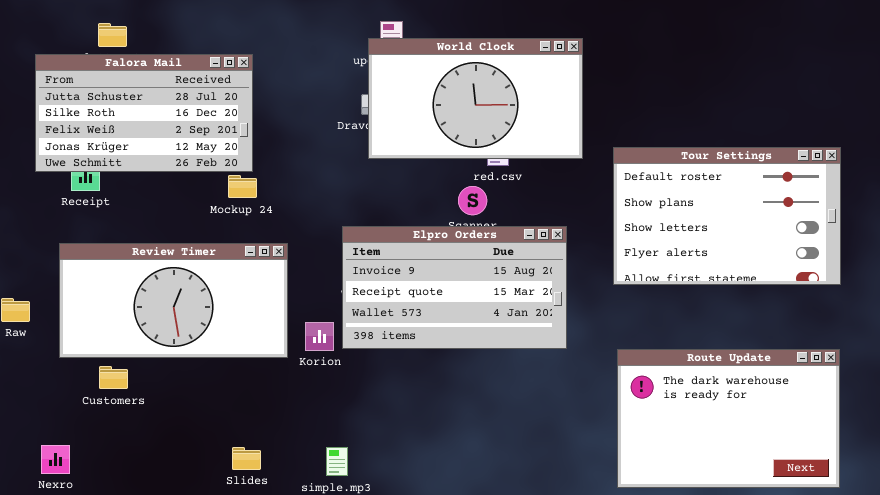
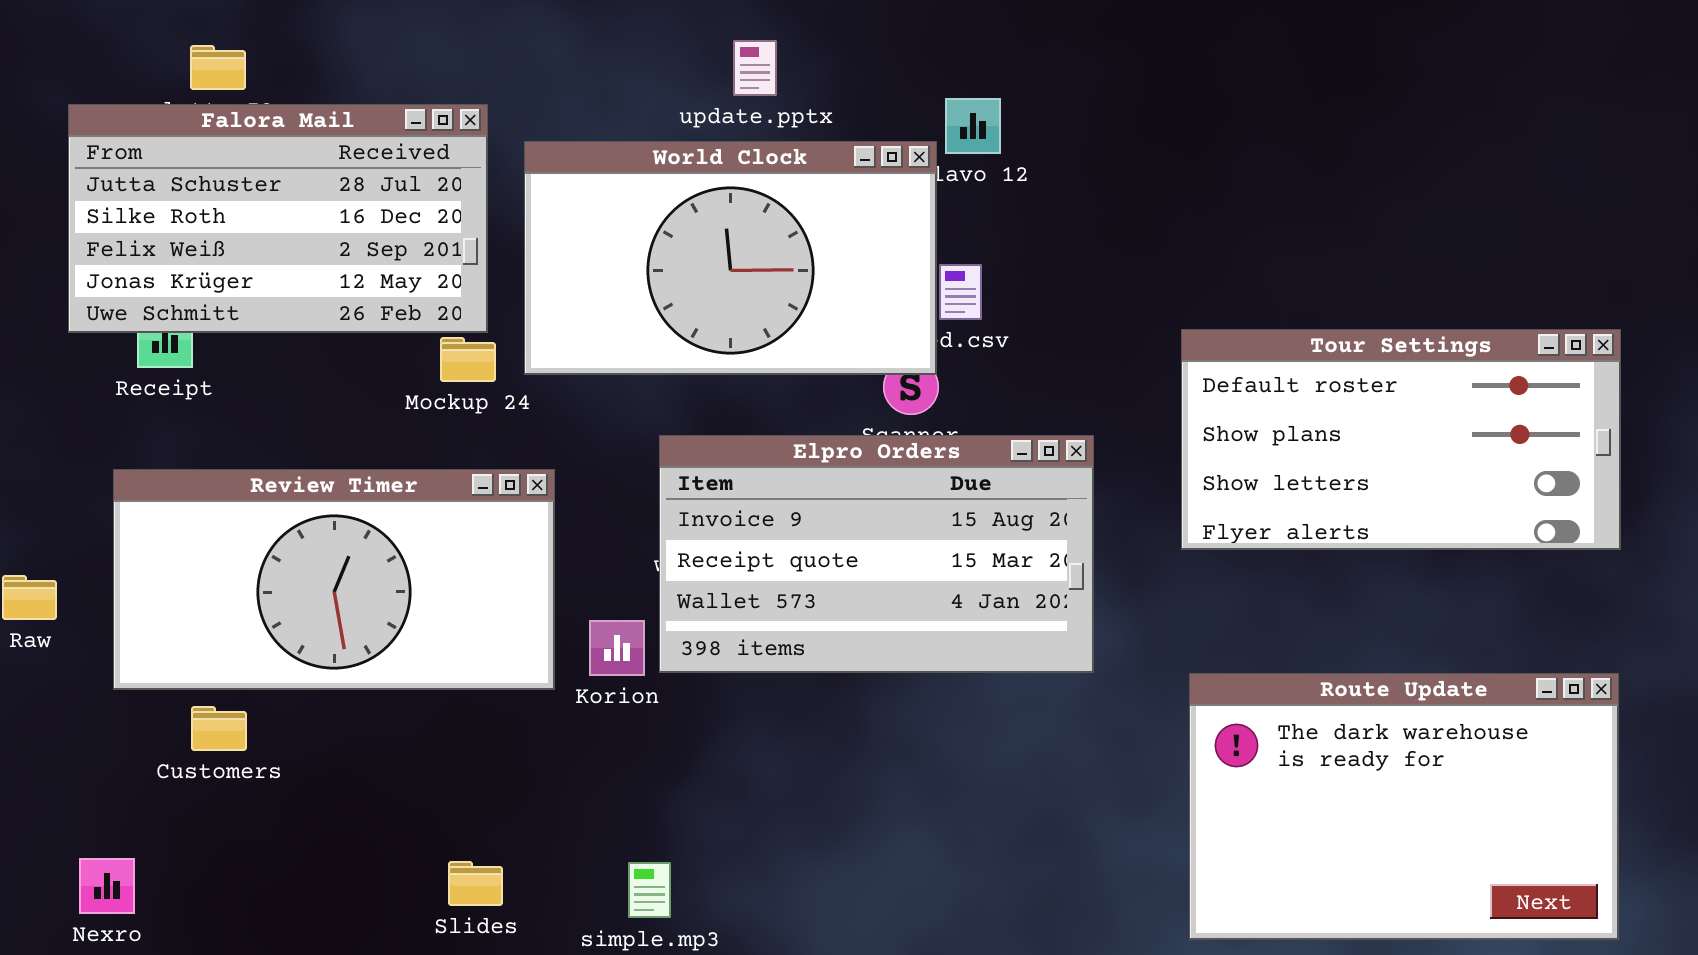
World Clock: [368,38,583,159] -> [524,141,937,375], moved
Tour Settings: [613,147,841,285] -> [1181,329,1621,550], resized

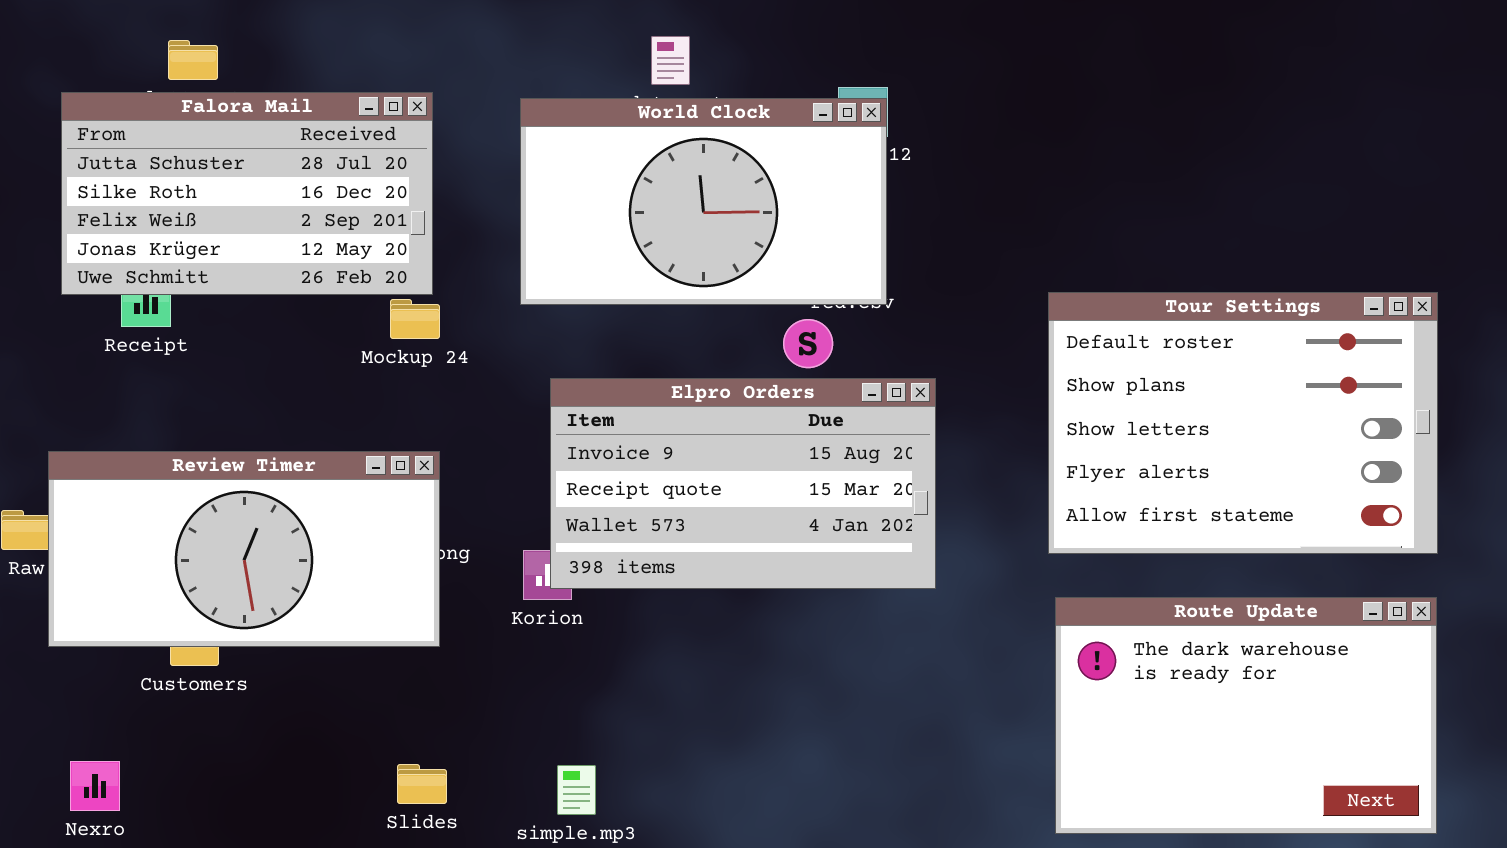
World Clock: [524,141,937,375] -> [520,98,887,305], moved
Tour Settings: [1181,329,1621,550] -> [1048,292,1438,554], resized
Elpro Orders: [659,435,1094,673] -> [550,378,936,589], moved
Review Timer: [113,469,555,690] -> [48,451,440,647], moved

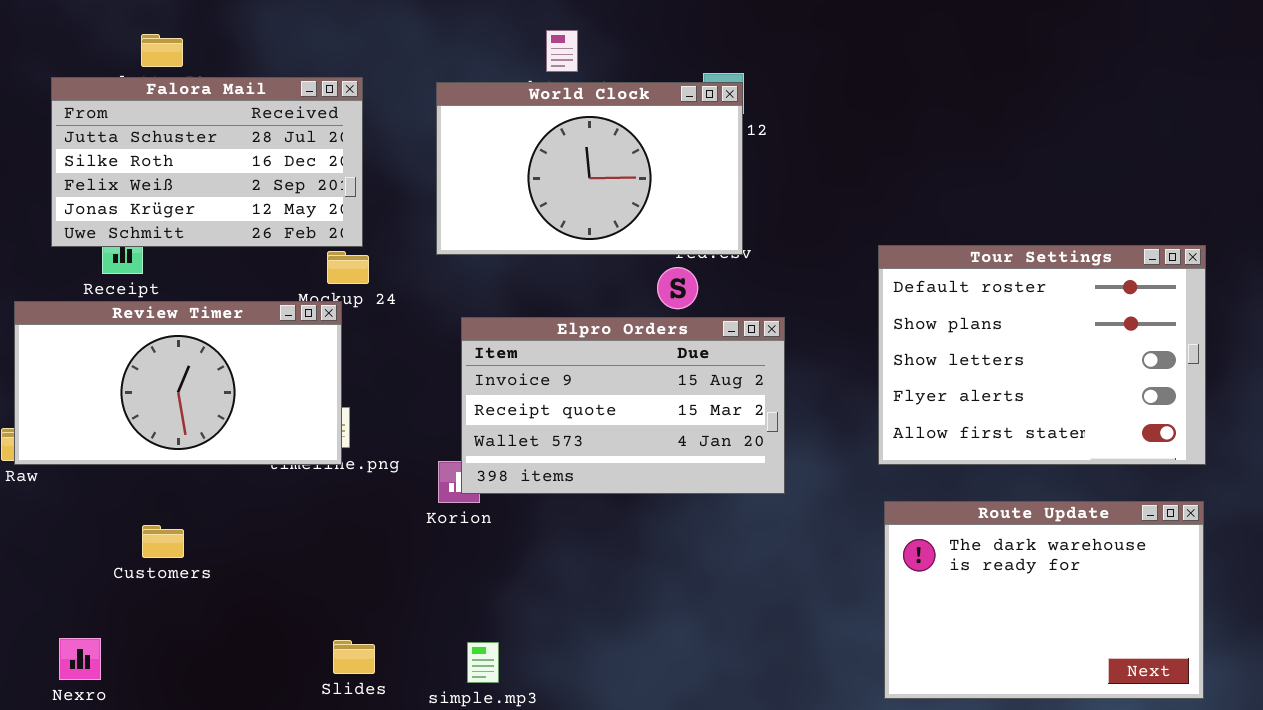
Review Timer: [48,451,440,647] -> [14,301,342,465], moved

